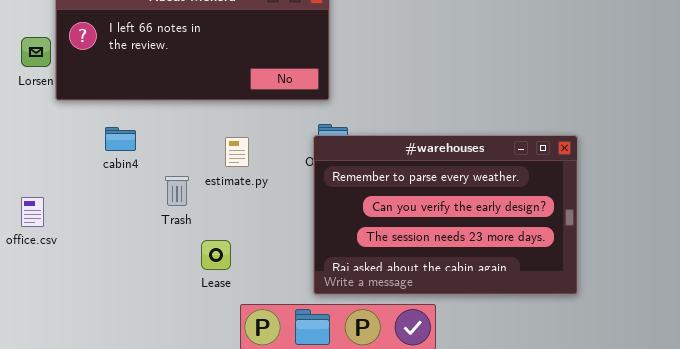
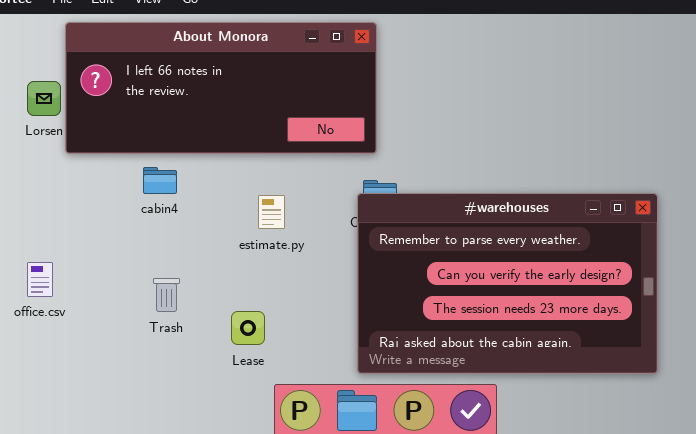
cabin4: [105,127,136,151] -> [143,167,177,194], moved
Trash: [165,176,189,206] -> [153,278,180,312], moved

